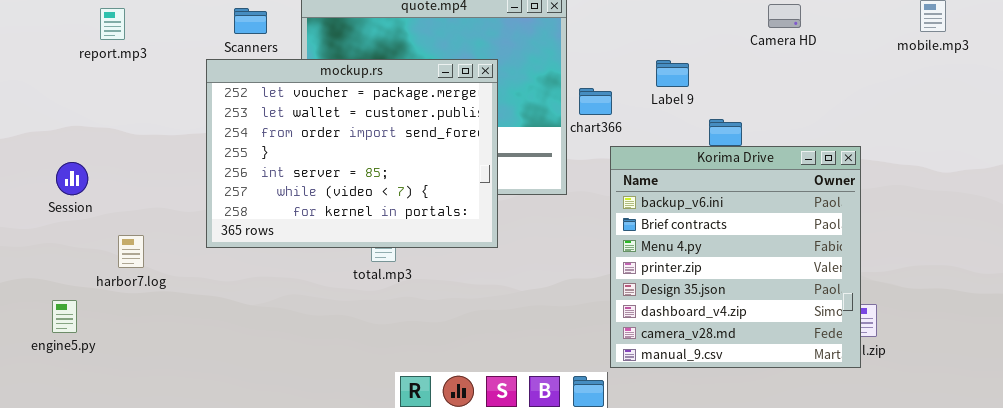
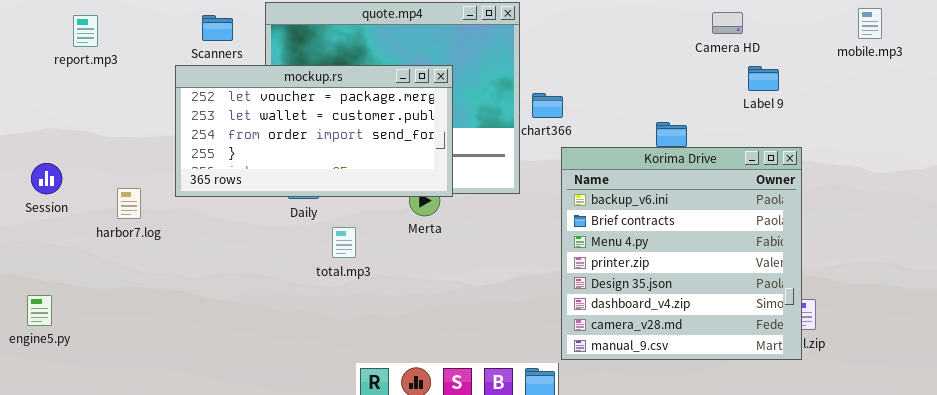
mockup.rs: [206,59,498,248] -> [175,65,453,197], resized
Label 9: [656,60,689,87] -> [748,66,779,91], moved
harbor7.log: [118,235,144,268] -> [117,188,141,219], moved

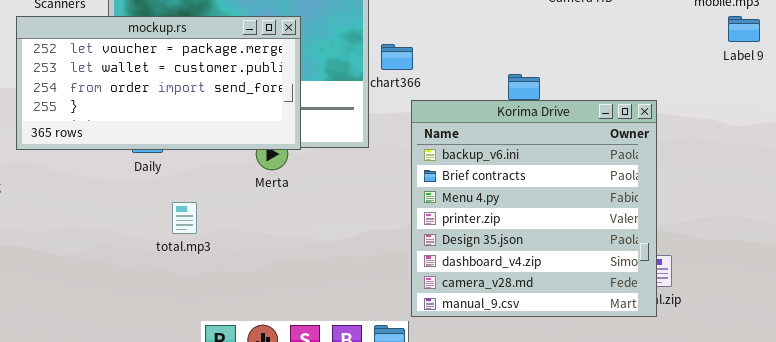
Label 9: [748,66,779,91] -> [728,16,760,42], moved
total.mp3: [332,227,356,258] -> [172,202,197,234], moved

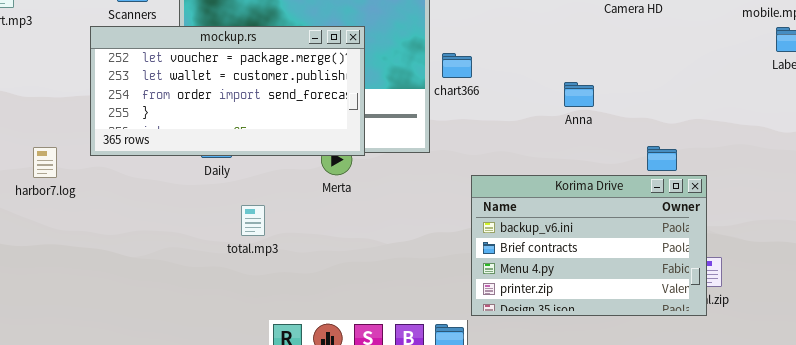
Korima Drive: [411,100,657,317] -> [471,175,707,316], resized

